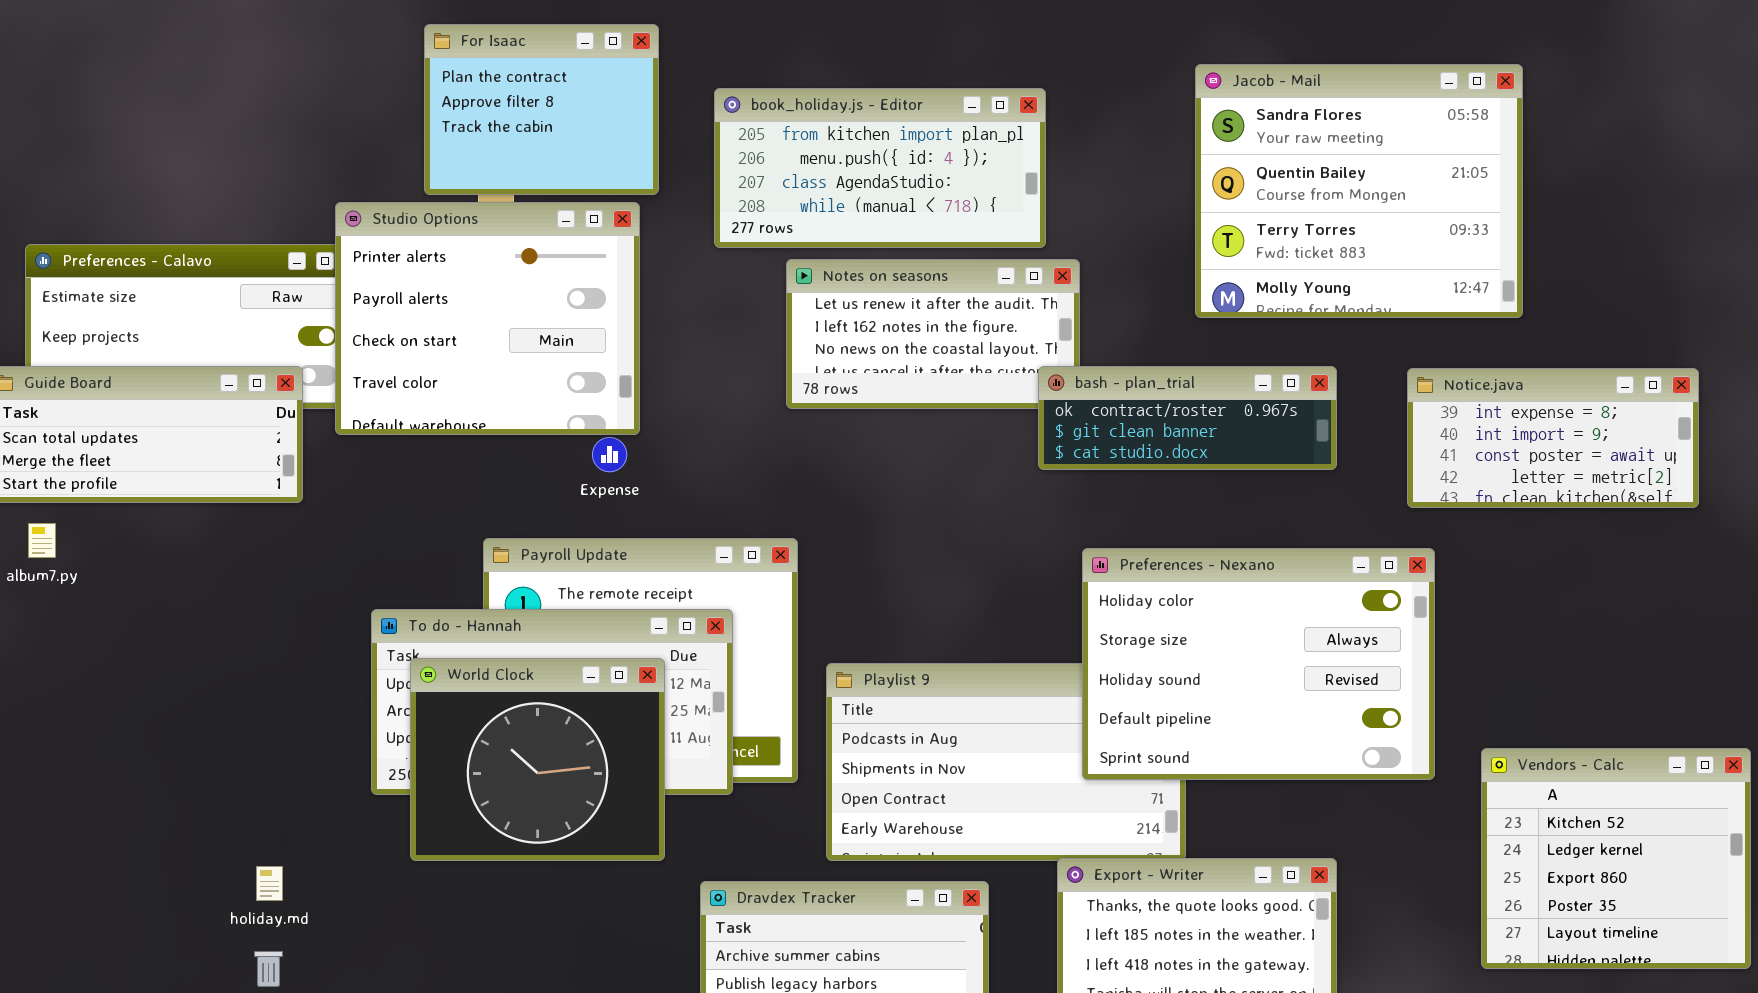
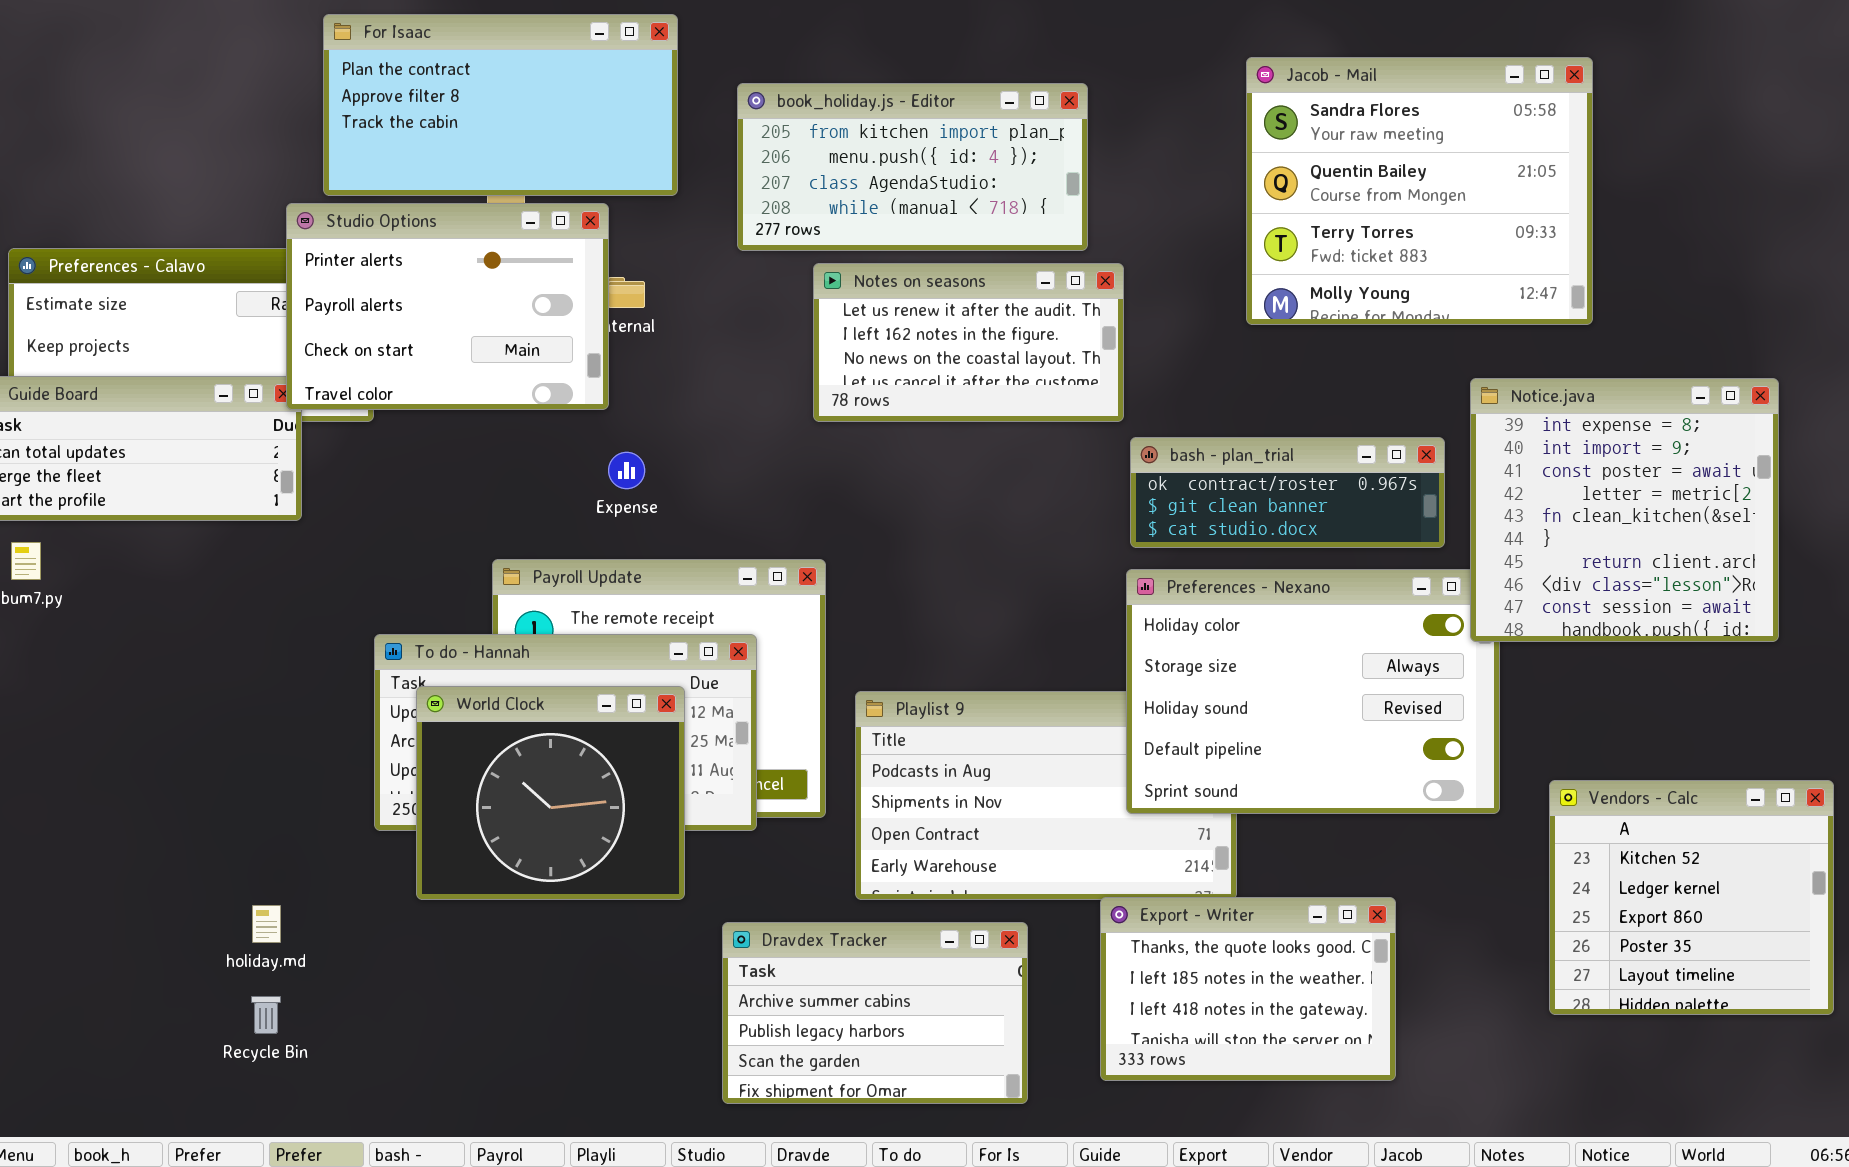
For Isaac: [424,24,659,195] -> [323,14,678,196], resized
Studio Options: [335,202,640,435] -> [286,203,609,410], moved, resized
bash - plan_trial: [1038,366,1337,470] -> [1130,437,1445,548], moved
Notice.java: [1407,368,1699,508] -> [1470,378,1779,642], resized

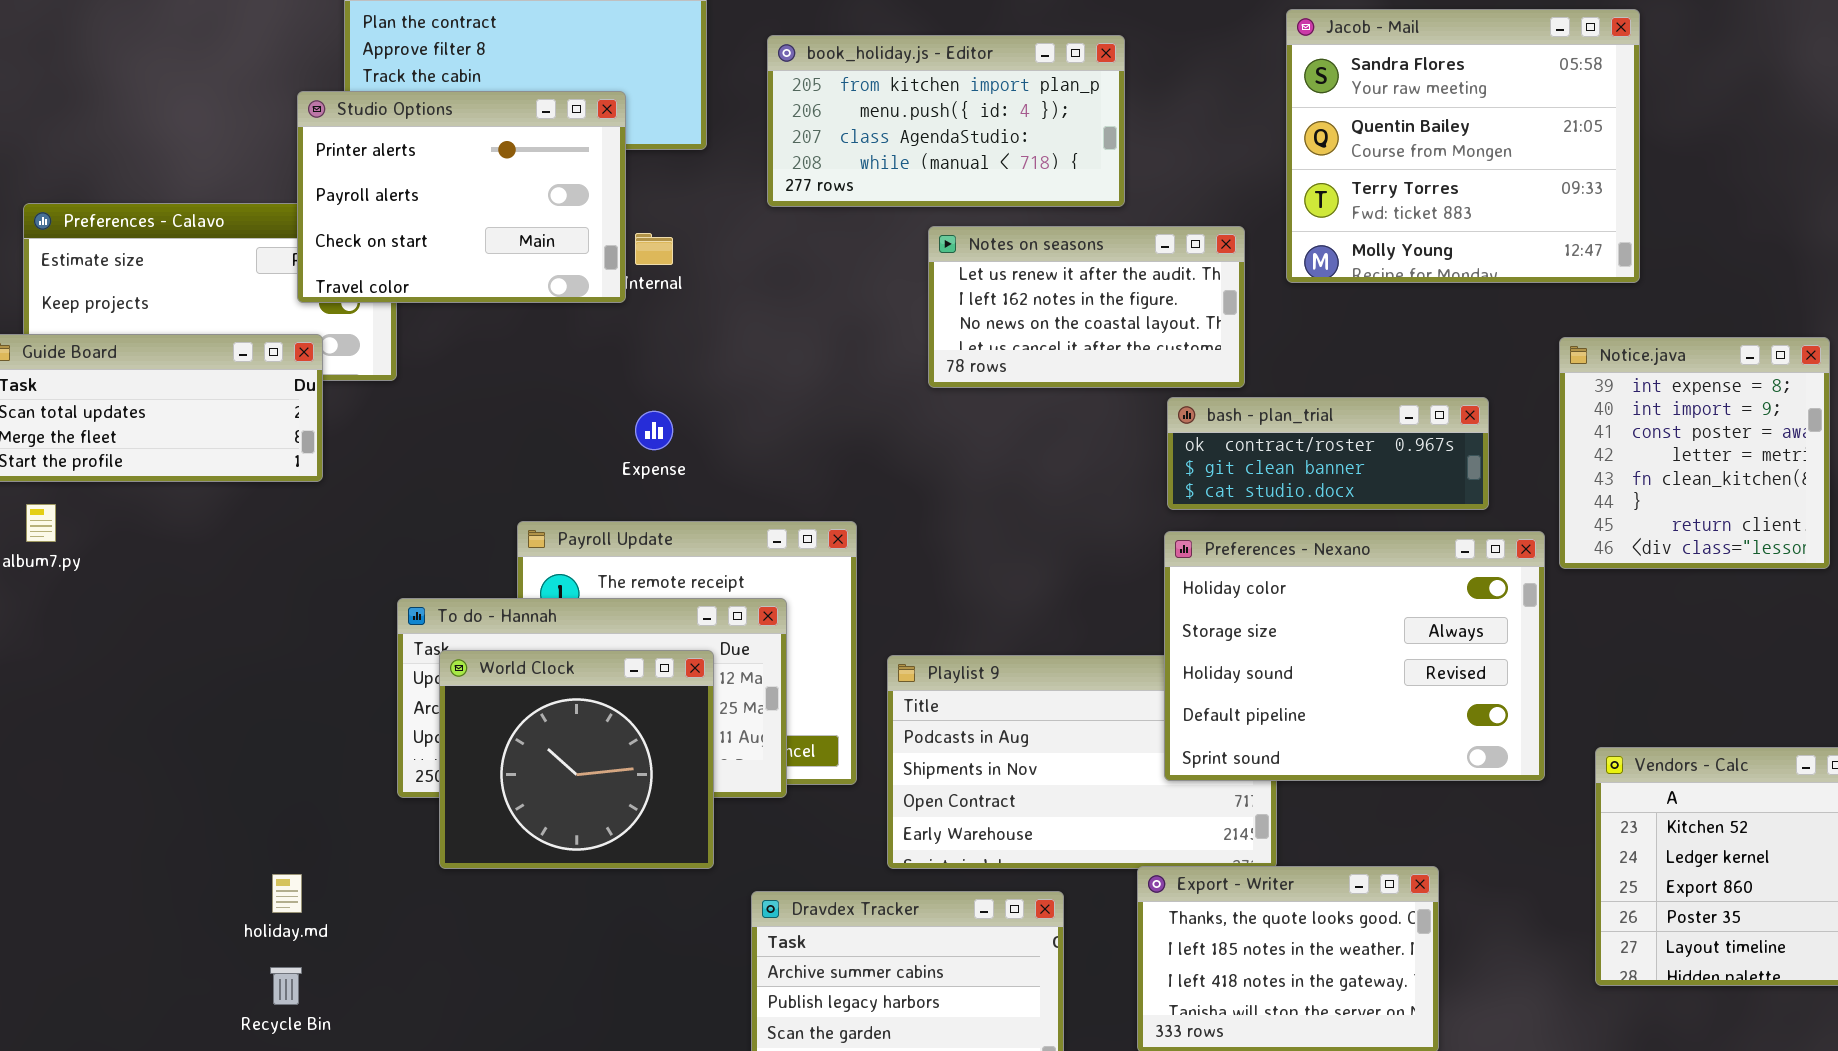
Studio Options: [286,203,609,410] -> [297,91,626,303], moved
Notes on seasons: [813,263,1124,422] -> [928,226,1245,388], moved
Notice.java: [1470,378,1779,642] -> [1559,337,1830,569], resized

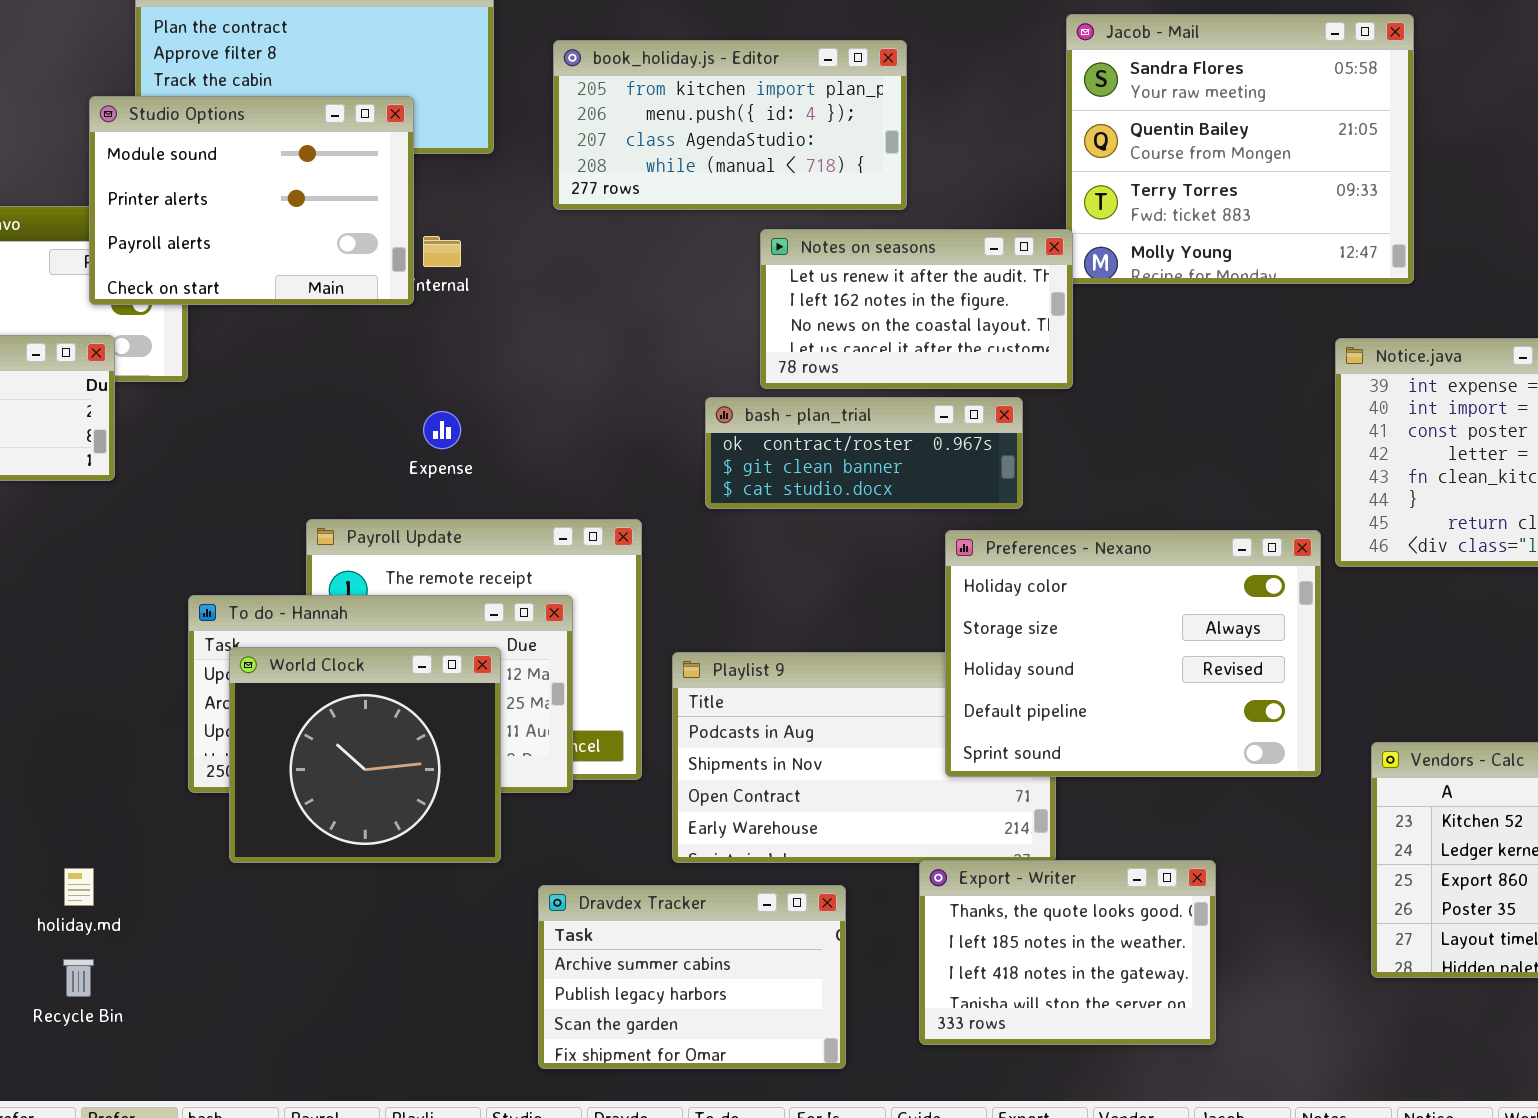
Studio Options: [297,91,626,303] -> [89,96,414,305], scrolled up 1 row
Notes on seasons: [928,226,1245,388] -> [760,229,1073,389], moved
bash - plan_trial: [1167,397,1489,510] -> [705,397,1023,509], moved

